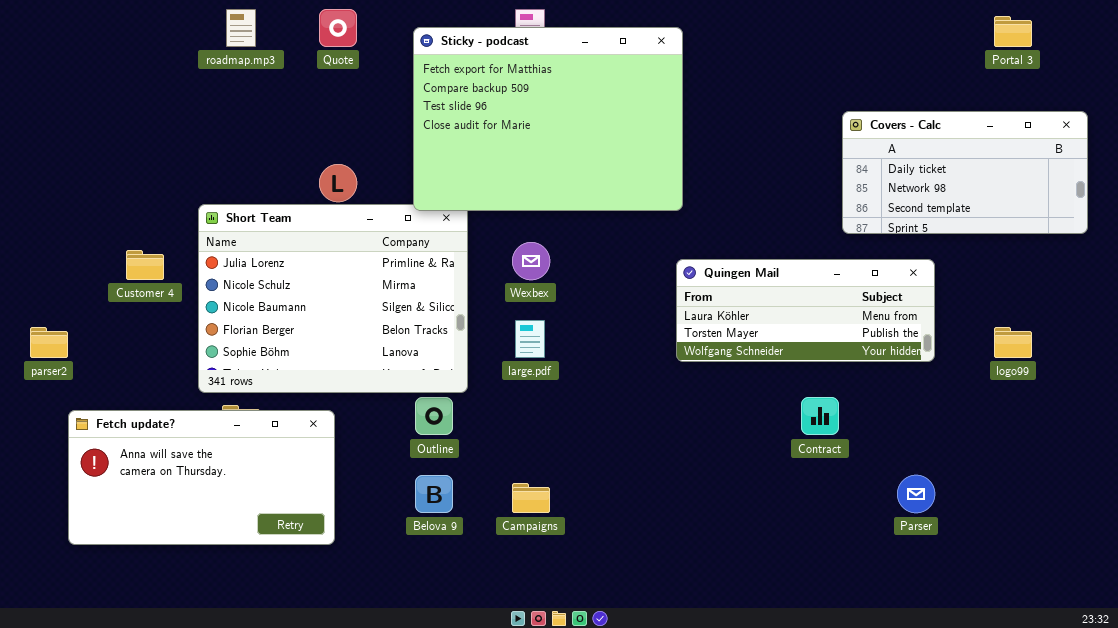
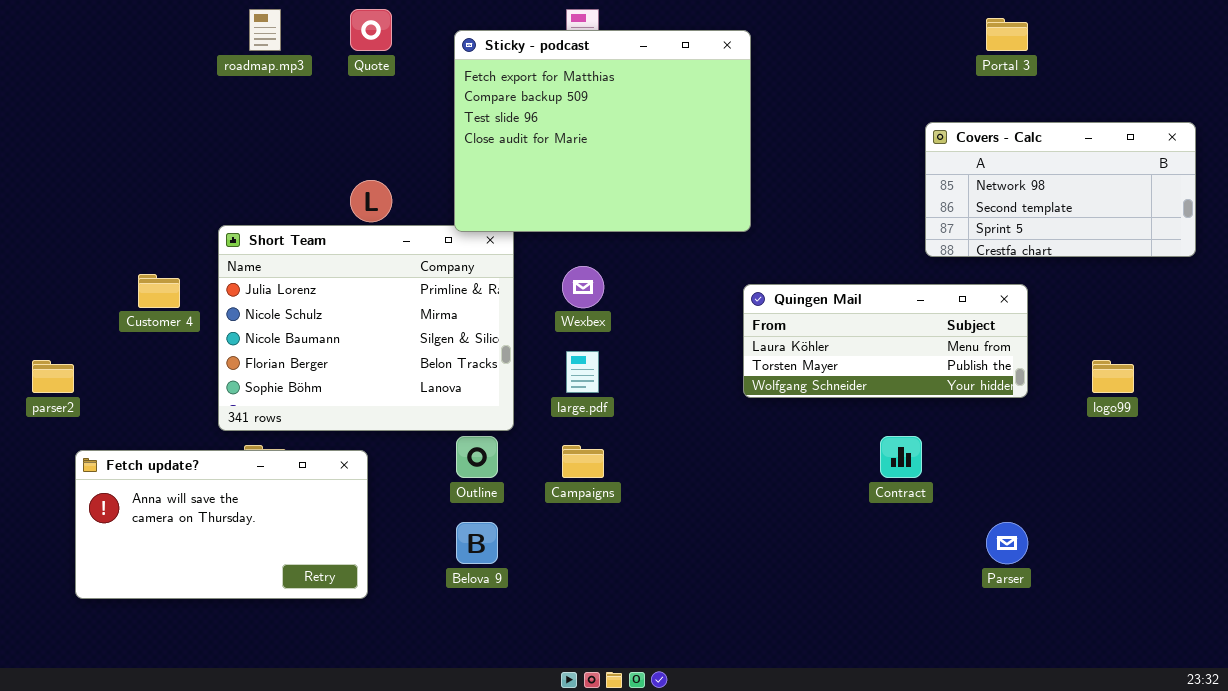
Portal 3: [994,16,1032,47] -> [986,18,1028,51], moved
Covers - Calc: [842,111,1088,234] -> [925,122,1196,257], scrolled down 1 row
Campaigns: [512,483,550,513] -> [562,445,604,478], moved

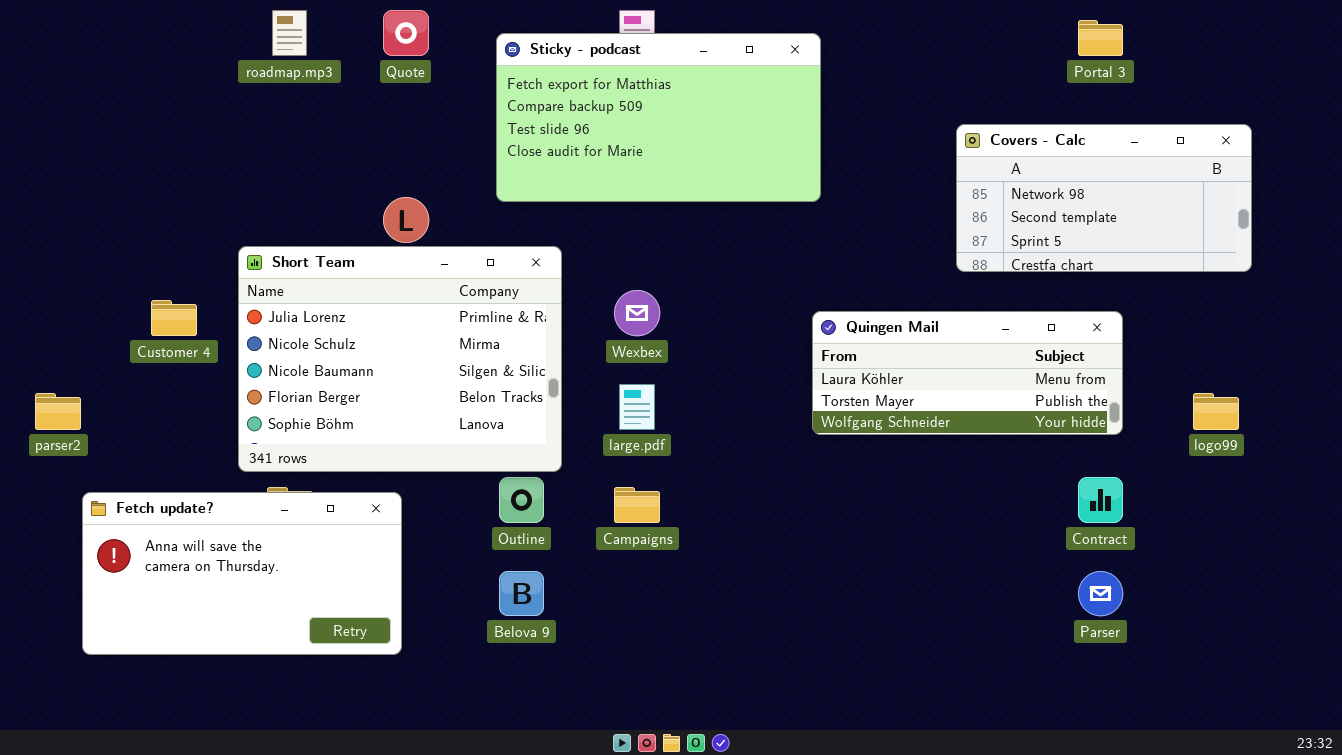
Sticky - podcast: [454,30,751,232] -> [496,33,821,202], resized
Covers - Calc: [925,122,1196,257] -> [956,124,1252,272], moved
Contract: [880,436,922,478] -> [1078,477,1123,523], moved

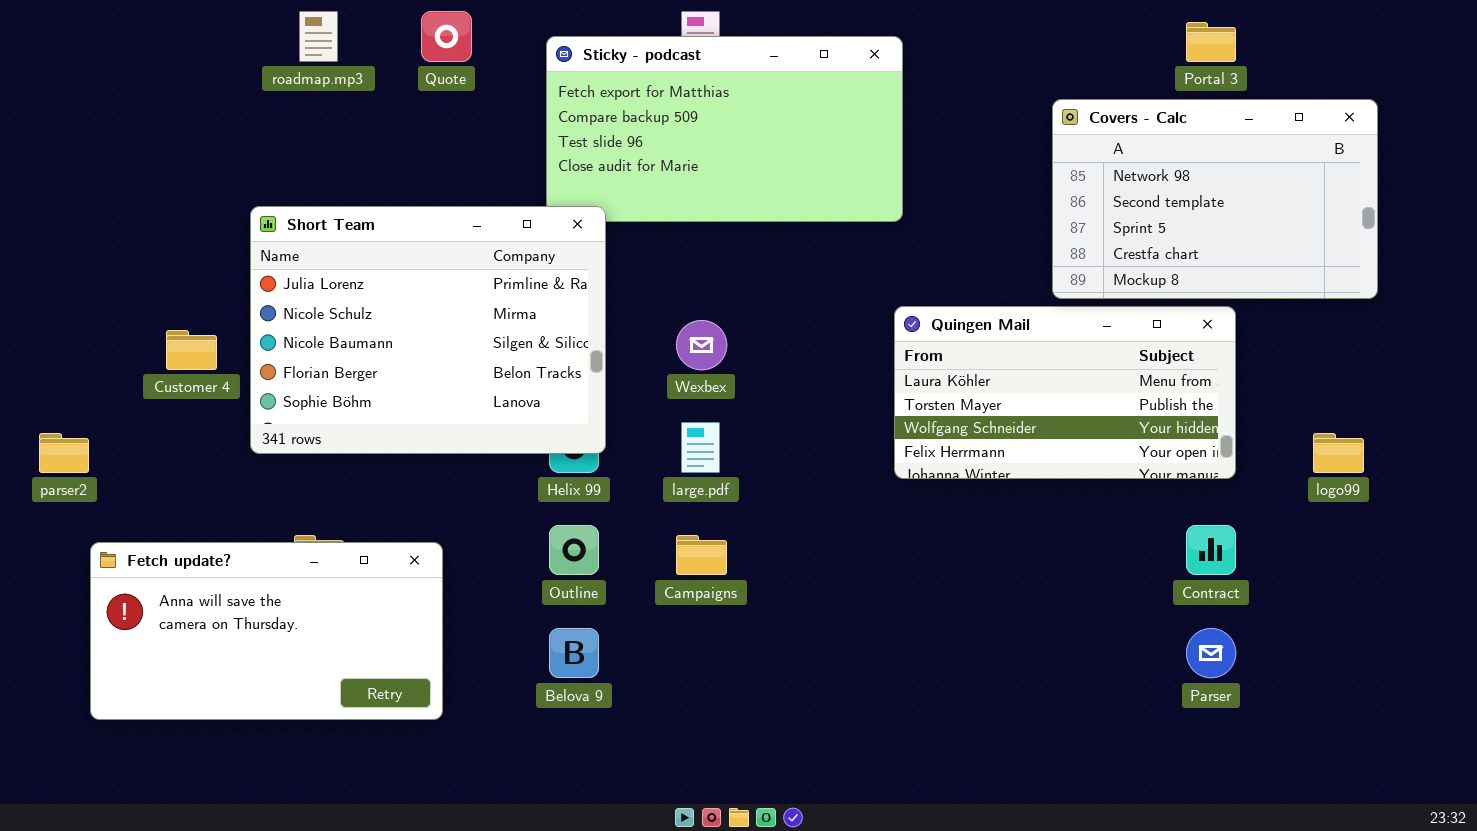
Covers - Calc: [956,124,1252,272] -> [1052,99,1378,299], resized
Short Team: [238,246,562,472] -> [250,206,606,454], moved
Quingen Mail: [812,311,1123,435] -> [894,306,1236,479], resized

